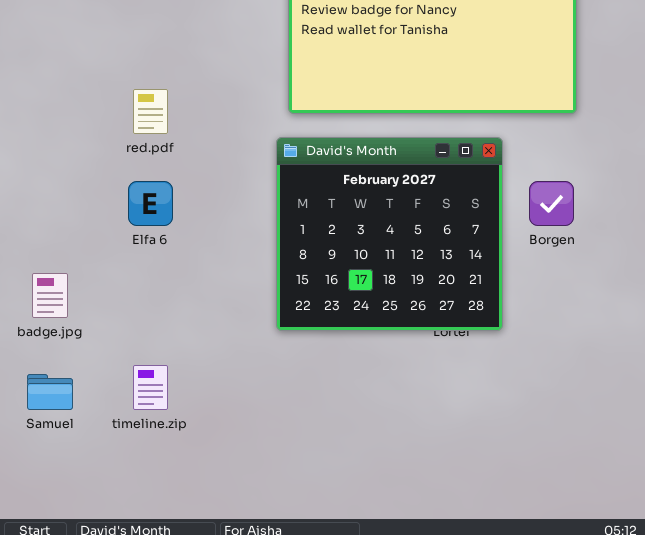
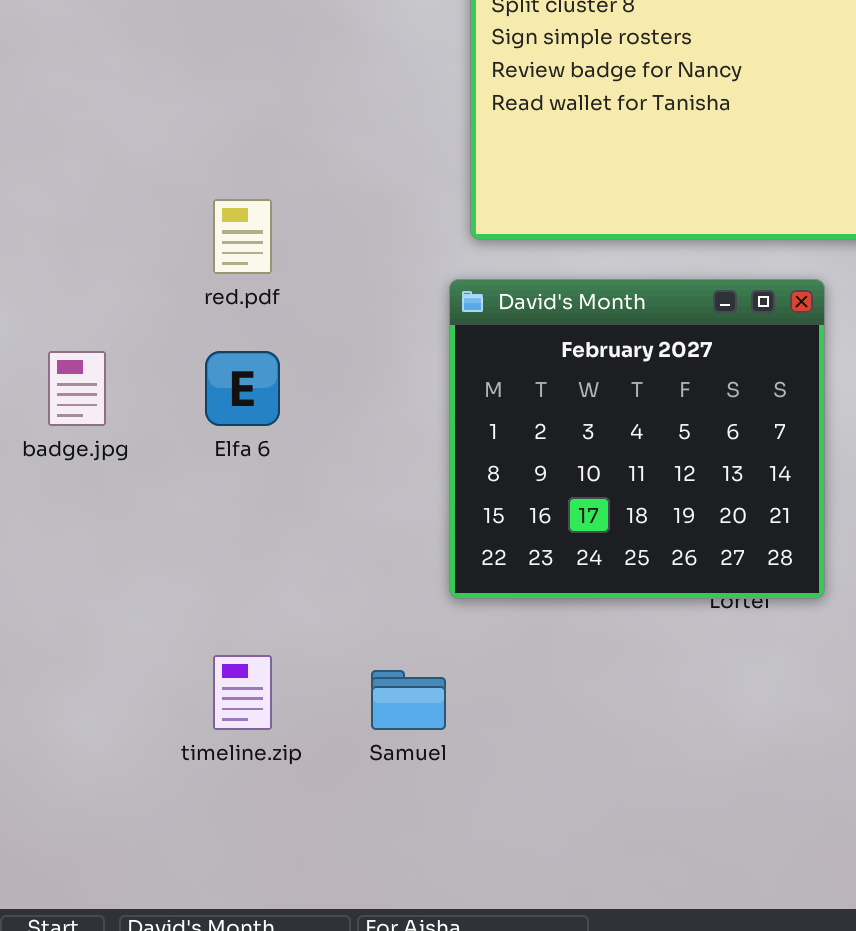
badge.jpg: [32,273,68,318] -> [48,351,106,426], moved
Samuel: [27,374,73,410] -> [371,670,446,730], moved

